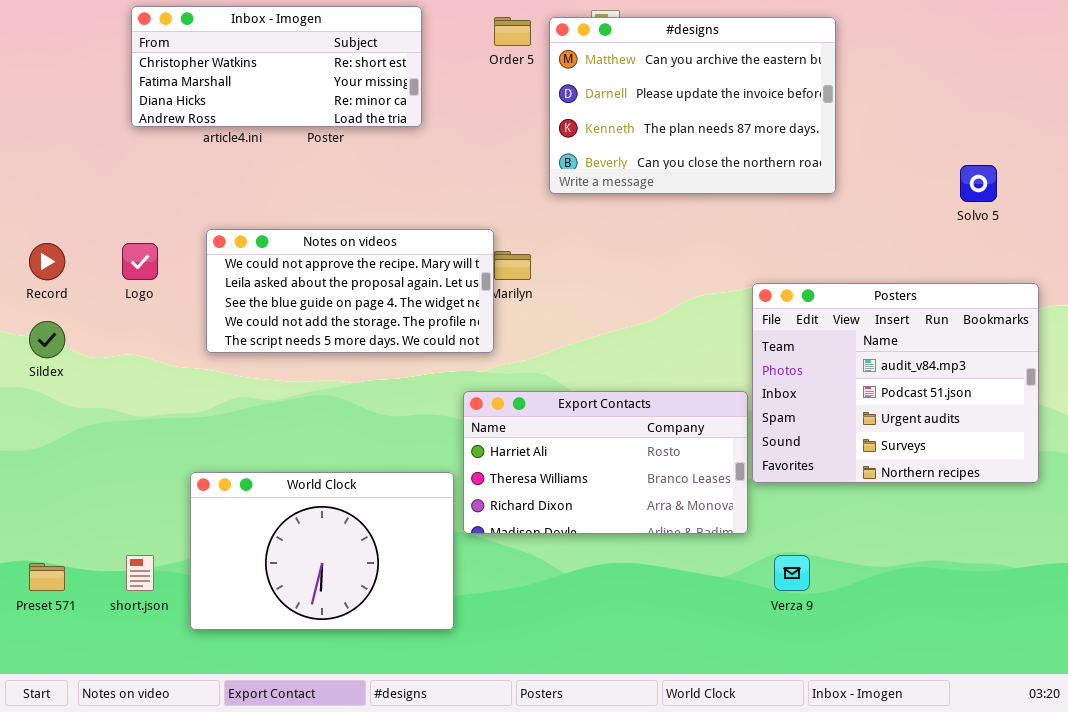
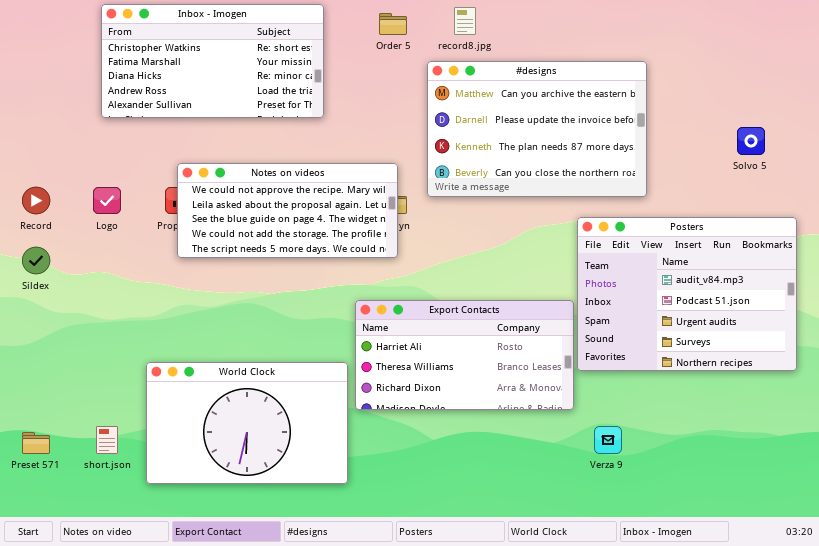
Inbox - Imogen: [131,6,422,127] -> [101,4,324,118], resized
#designs: [549,17,836,194] -> [427,61,647,197], moved
Notes on videos: [206,229,494,353] -> [177,163,398,258], moved

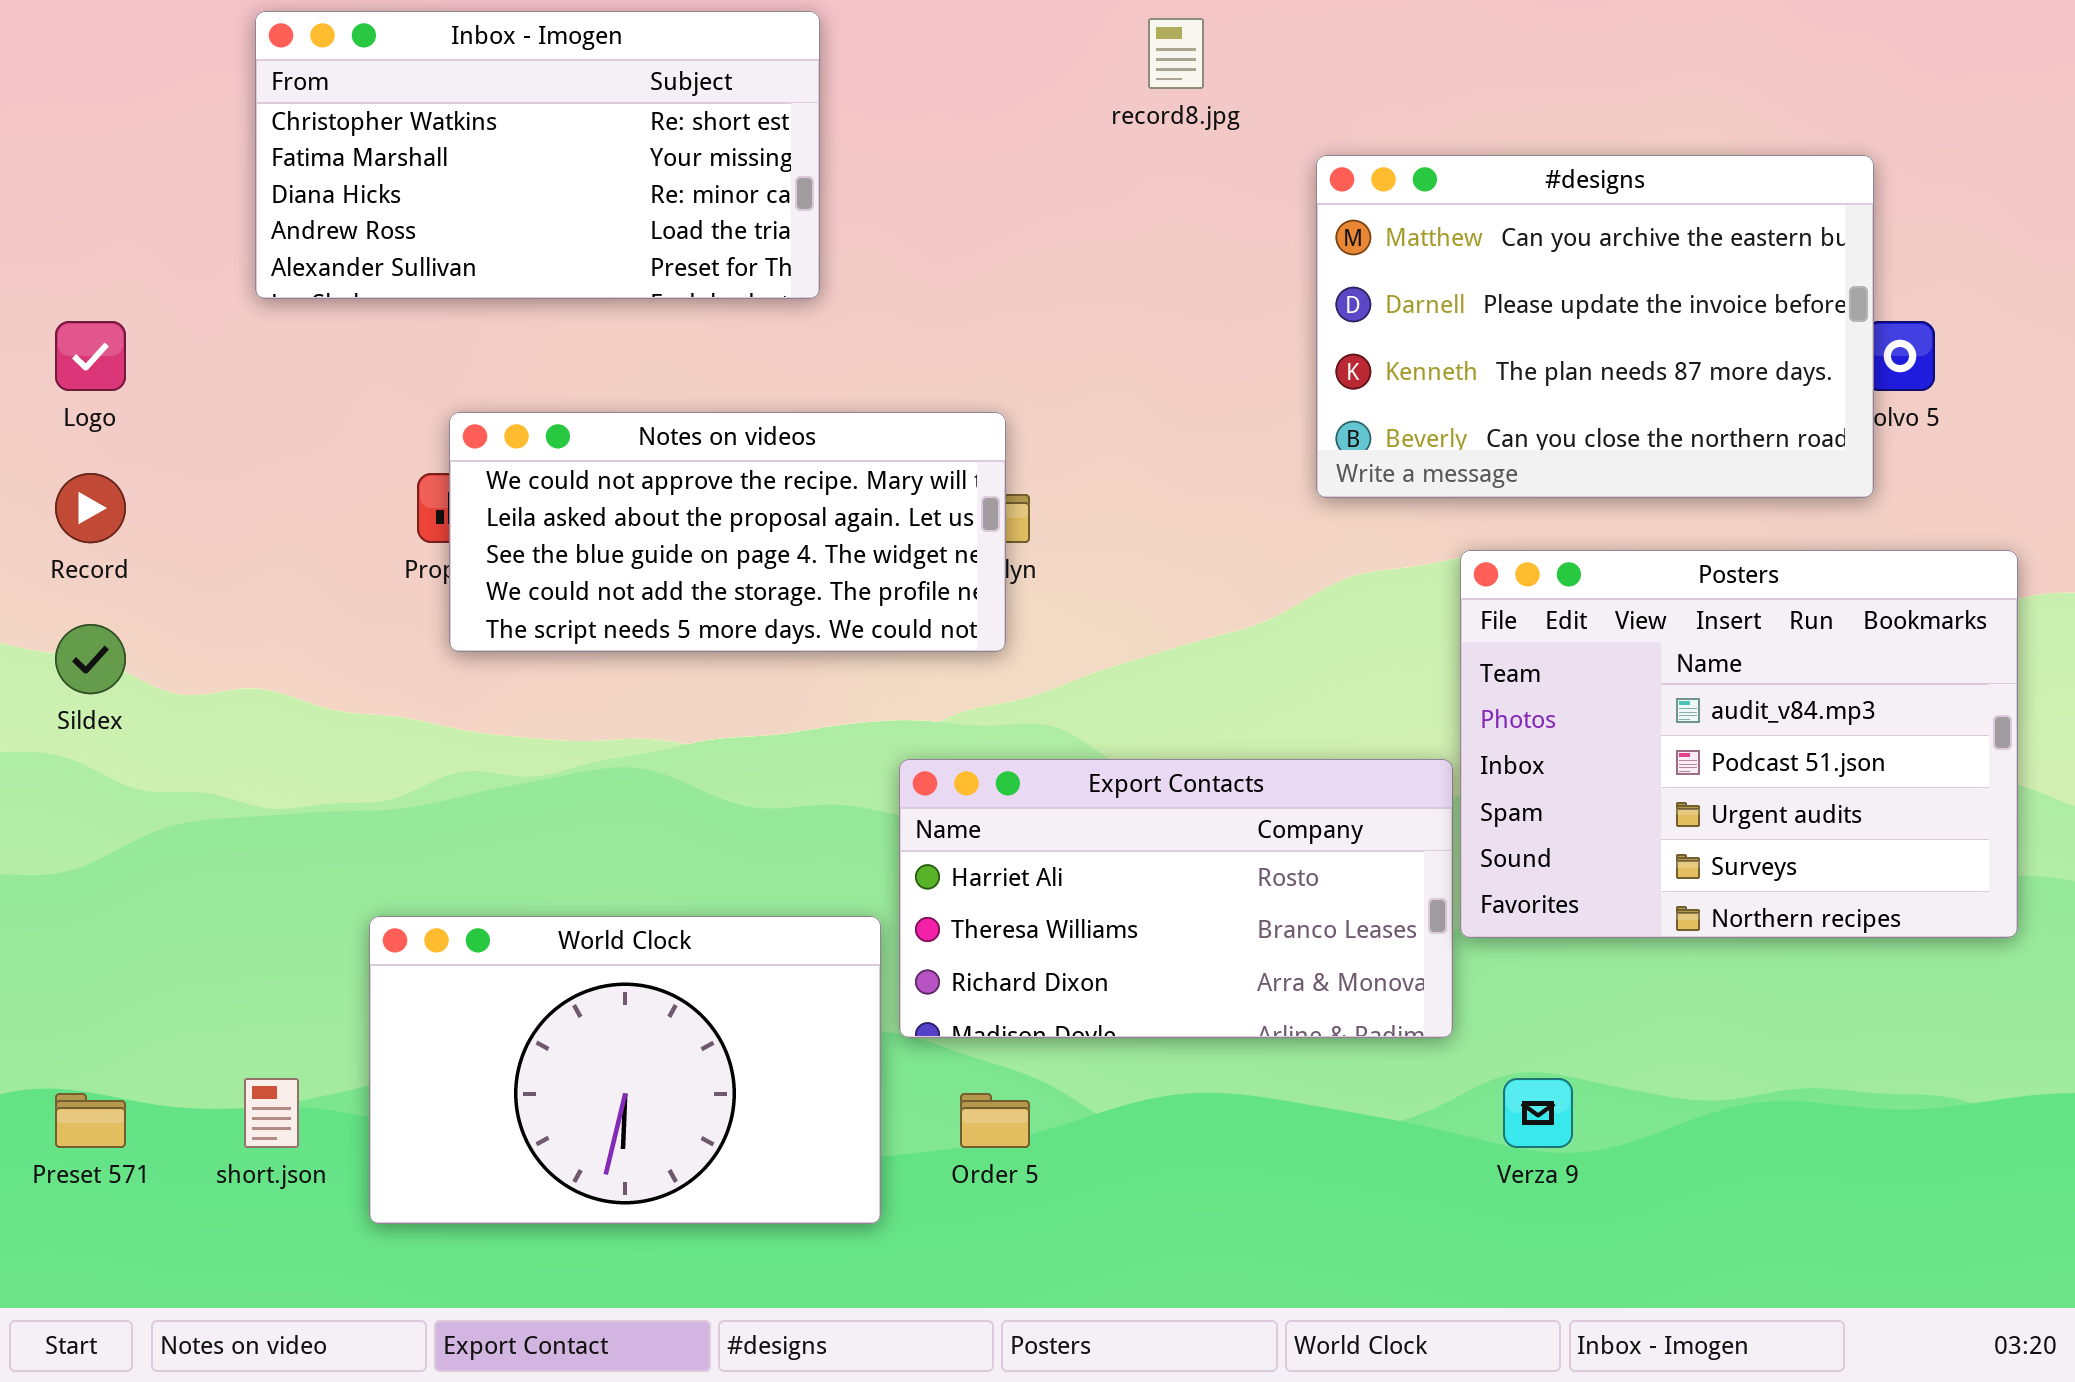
Order 5: [379,13,407,35] -> [960,1093,1030,1148], moved
#designs: [427,61,647,197] -> [1316,155,1874,498], moved
Logo: [93,187,121,214] -> [55,321,126,391], moved

